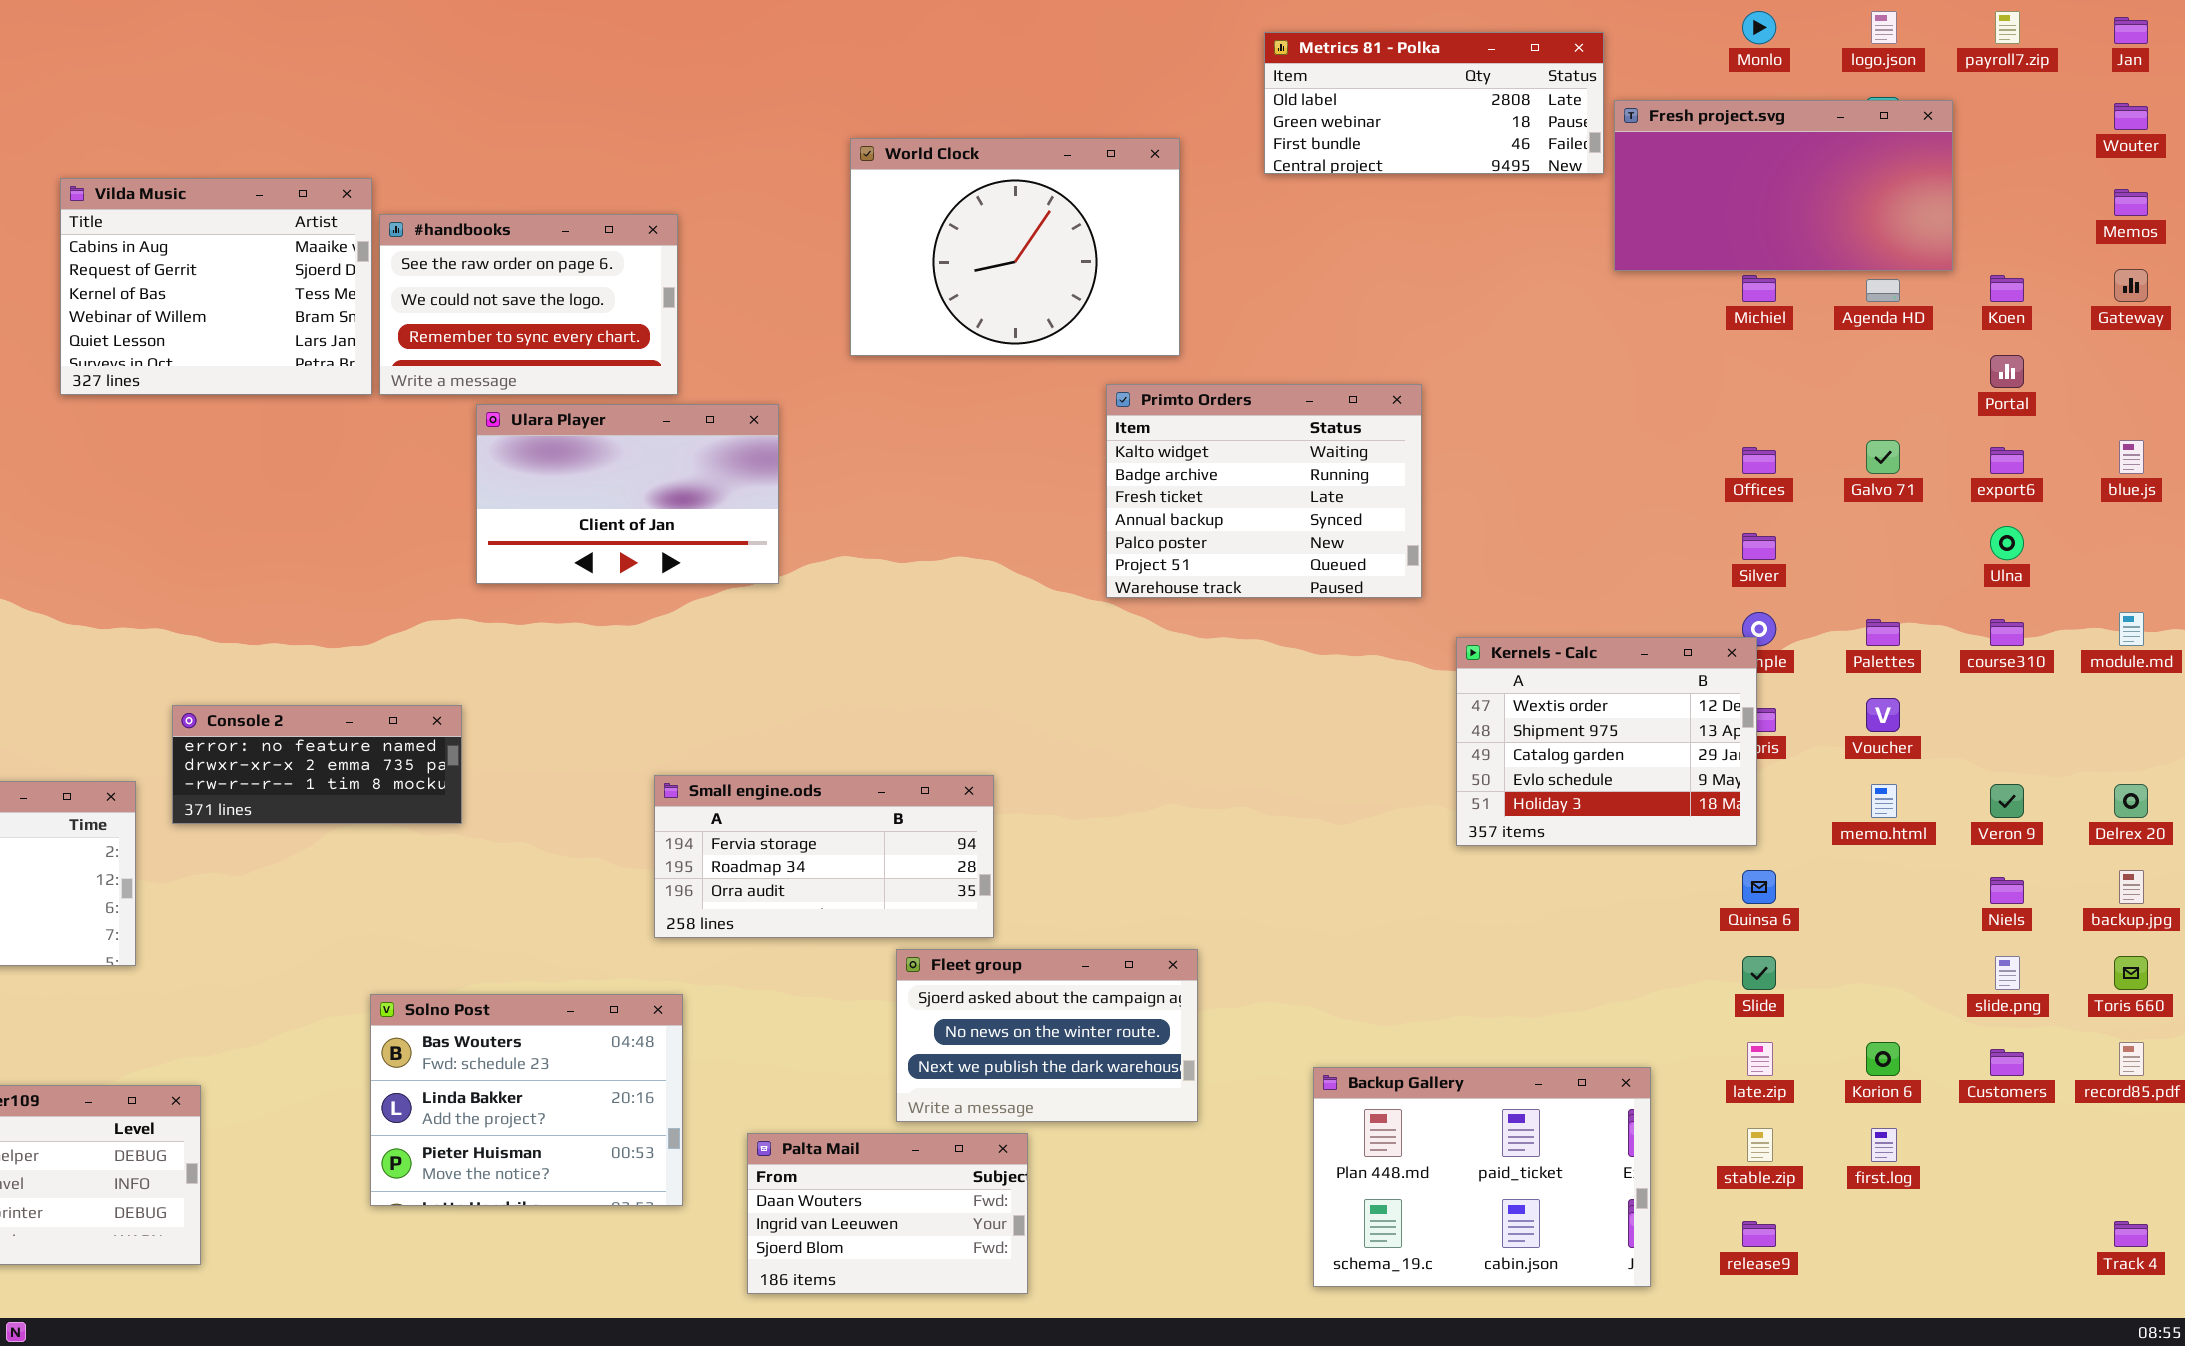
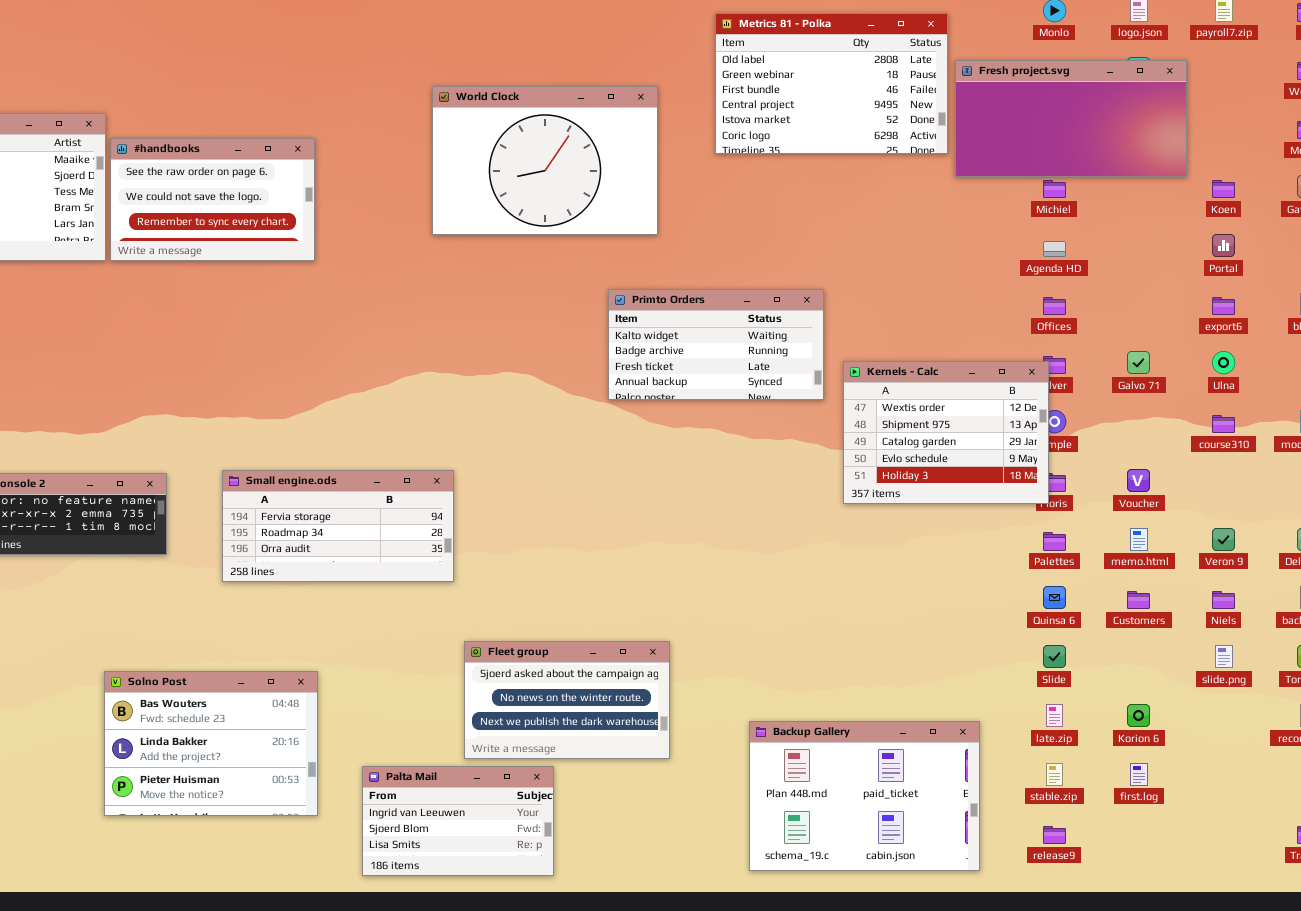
Metrics 81 - Polka: [1264,32,1604,174] -> [715,13,948,154], resized
Agenda HD: [1866,279,1900,302] -> [1043,241,1066,257], moved
Primto Orders: [1106,384,1422,598] -> [608,289,824,400], resized
Ulara Player: [476,404,779,584] -> none, closed
Galvo 71: [1866,440,1900,474] -> [1127,351,1150,374], moved
Palettes: [1866,619,1900,646] -> [1043,532,1066,551], moved
Kernels - Calc: [1456,637,1757,846] -> [843,361,1049,504], moved
Small engine.ods: [654,775,994,938] -> [222,470,454,582], moved
Customers: [1990,1049,2024,1076] -> [1127,591,1150,609], moved
Palta Mail: [747,1133,1028,1294] -> [362,766,554,876], scrolled down 1 row

